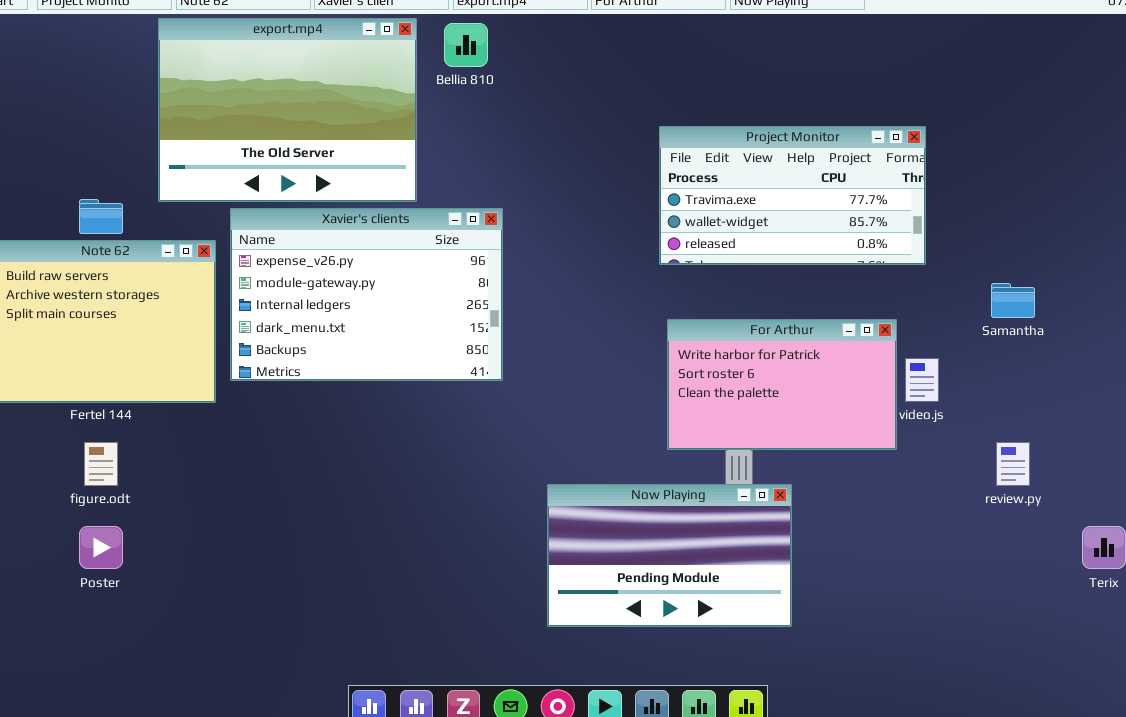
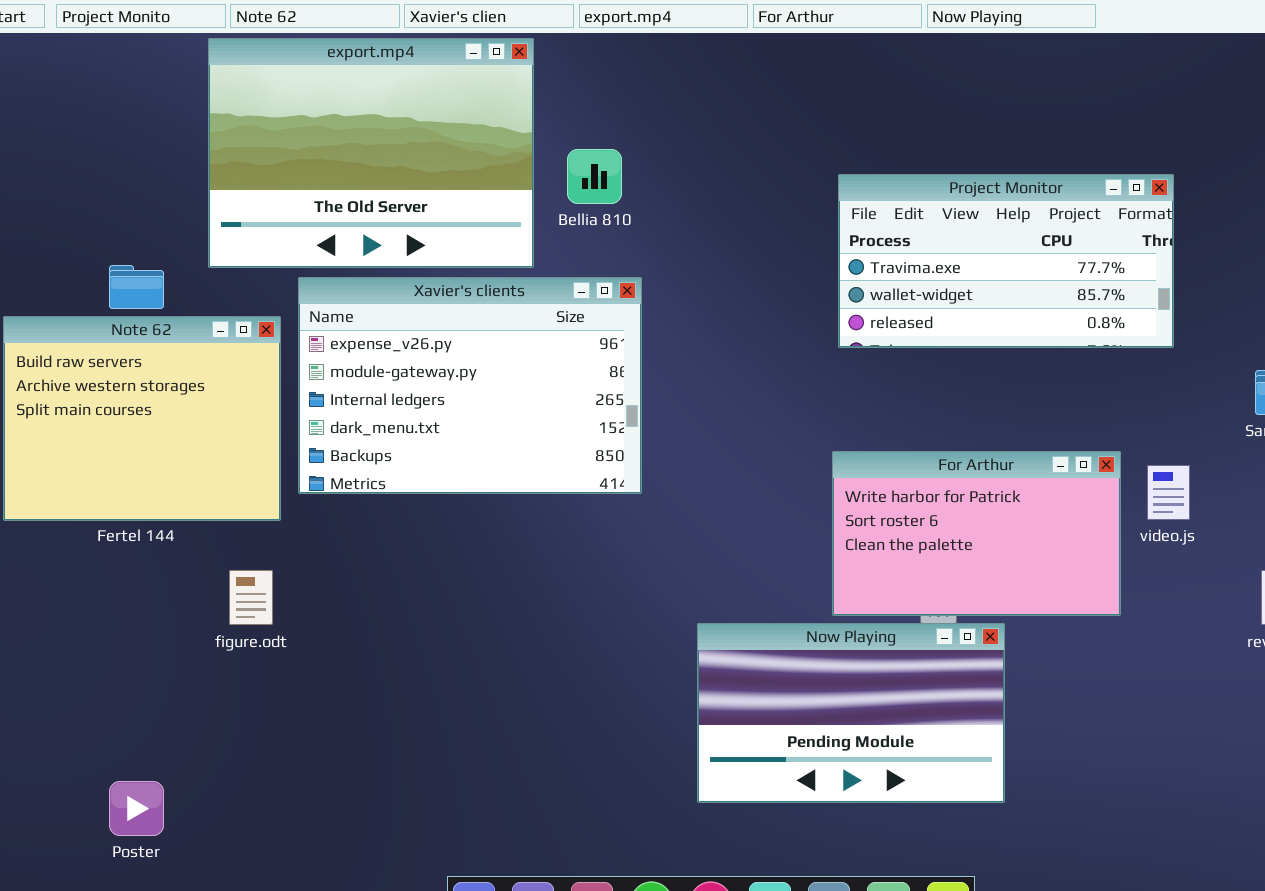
Bellia 810: [444,23,488,67] -> [567,149,622,204], moved
For Arthur: [667,319,897,450] -> [832,451,1121,616], moved
figure.odt: [84,442,118,486] -> [229,570,273,625], moved
Poster: [79,526,123,569] -> [109,781,164,836], moved

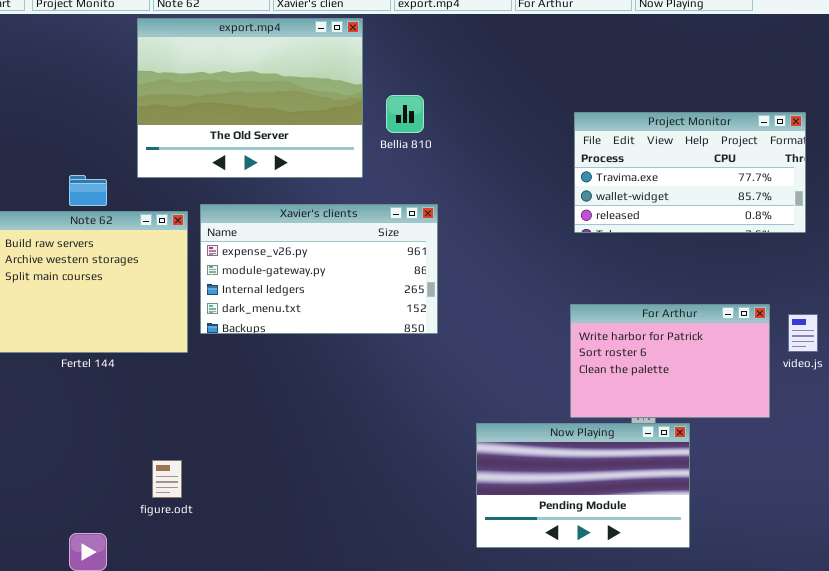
Xavier's clients: [298,277,642,494] -> [200,204,438,334], resized
figure.odt: [229,570,273,625] -> [152,460,182,498], moved

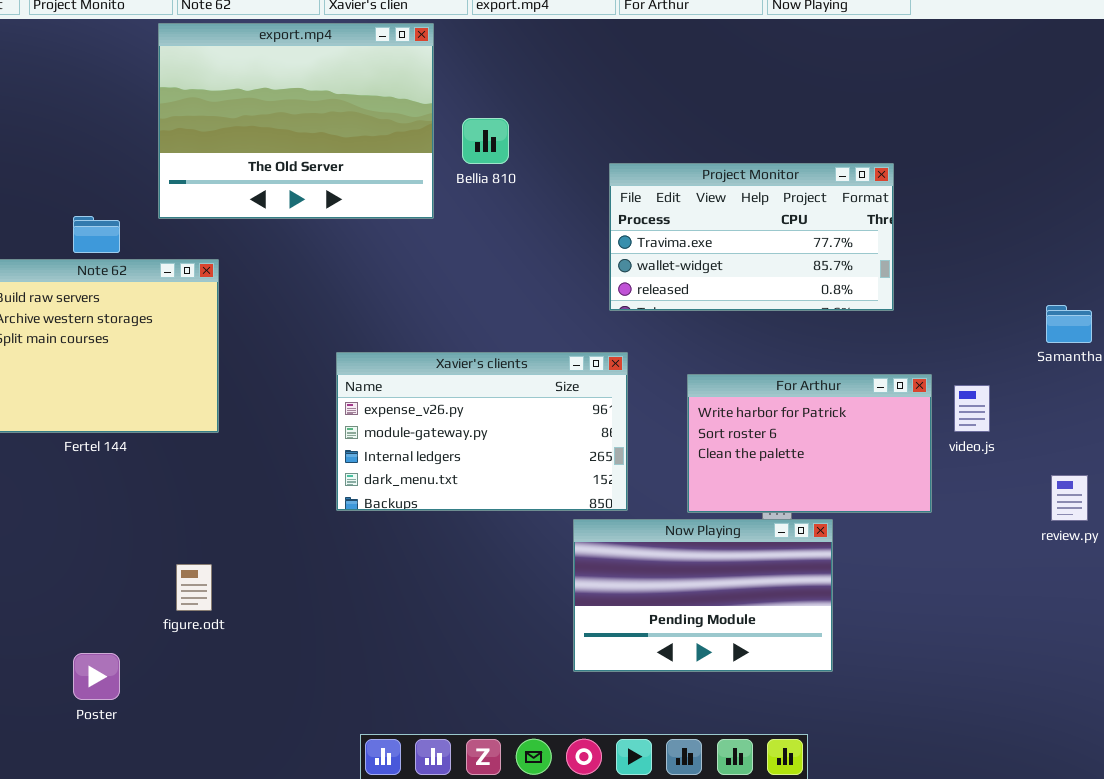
Project Monitor: [574,112,806,233] -> [609,163,894,311], moved
Xavier's clients: [200,204,438,334] -> [336,352,628,511], moved

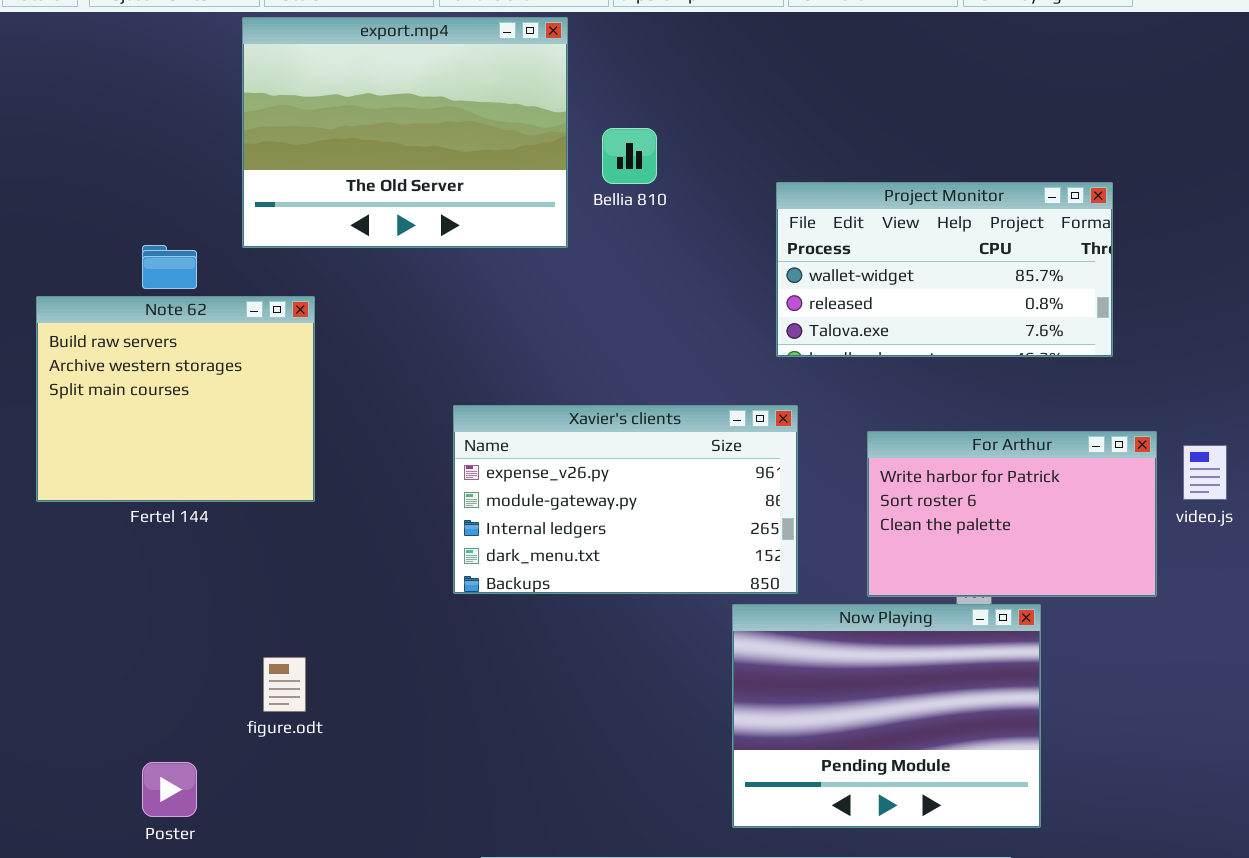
Project Monitor: [609,163,894,311] -> [776,182,1113,357], scrolled down 1 row
Now Playing: [573,519,833,672] -> [732,604,1041,828], resized

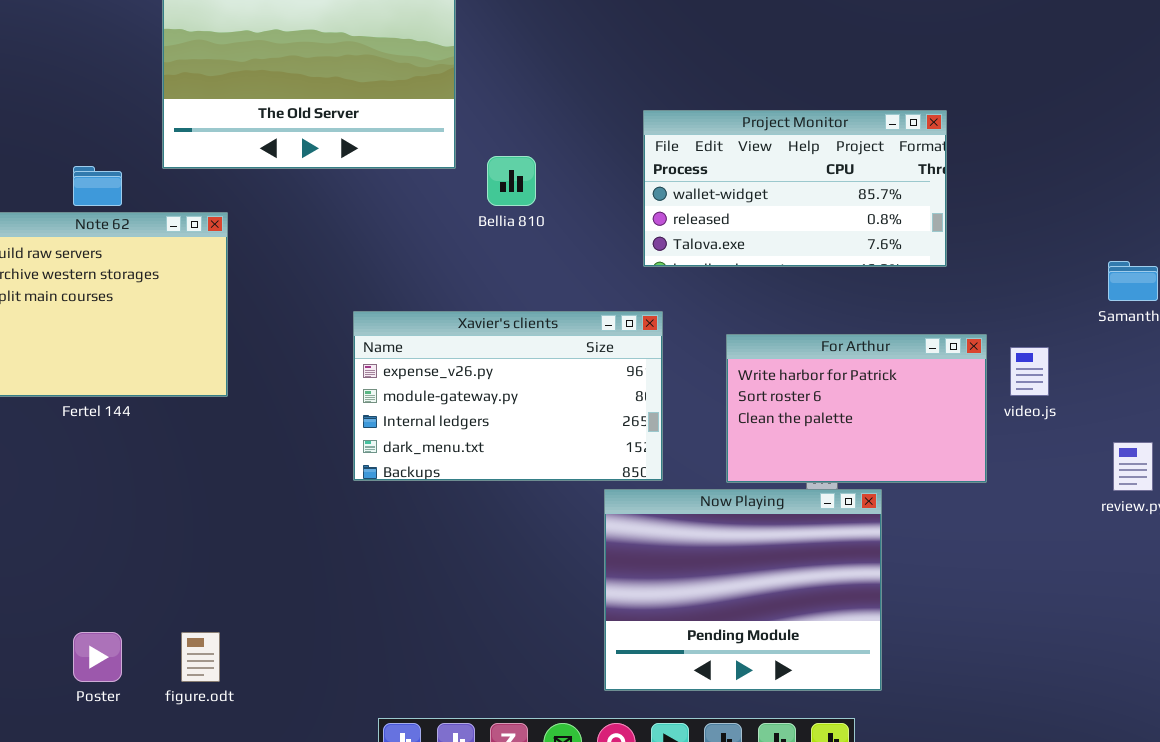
Bellia 810: [602,128,657,184] -> [487,156,536,206], moved
figure.odt: [263,657,306,712] -> [181,632,220,682], moved

